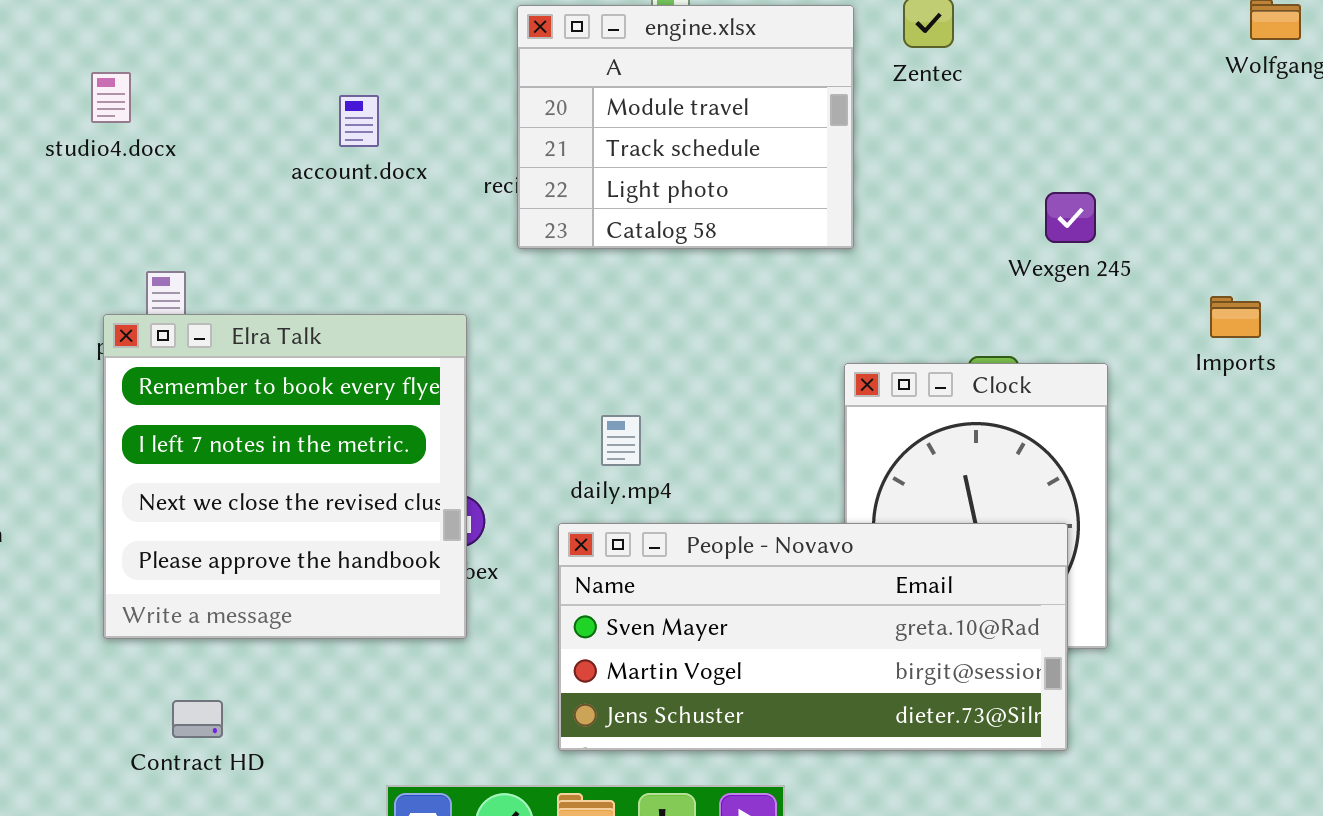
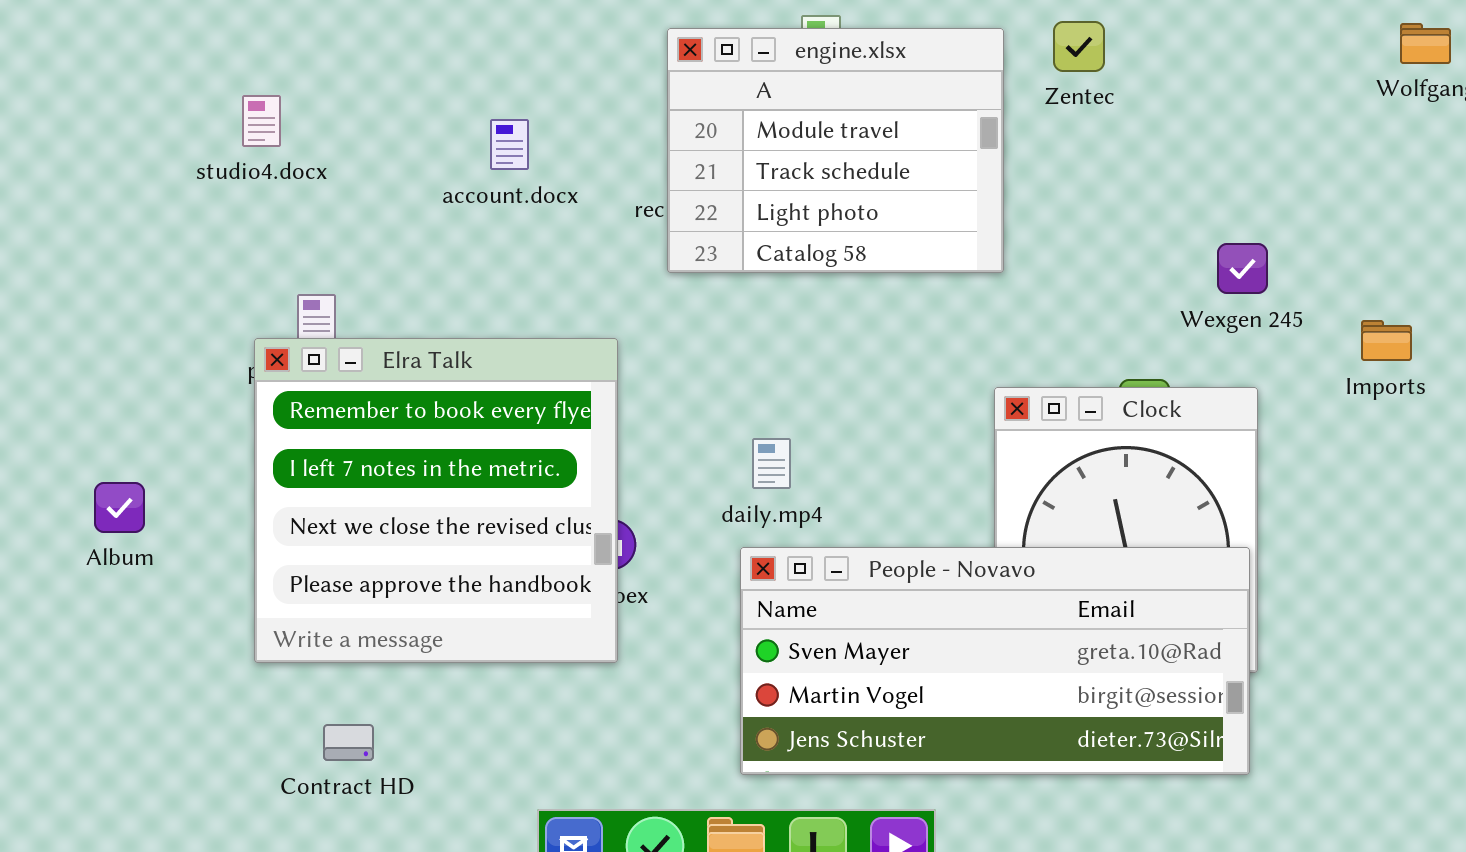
Wexgen 245: [1045,192,1096,243] -> [1217,243,1268,294], moved
People - Novavo: [558,523,1068,751] -> [740,547,1250,775], moved

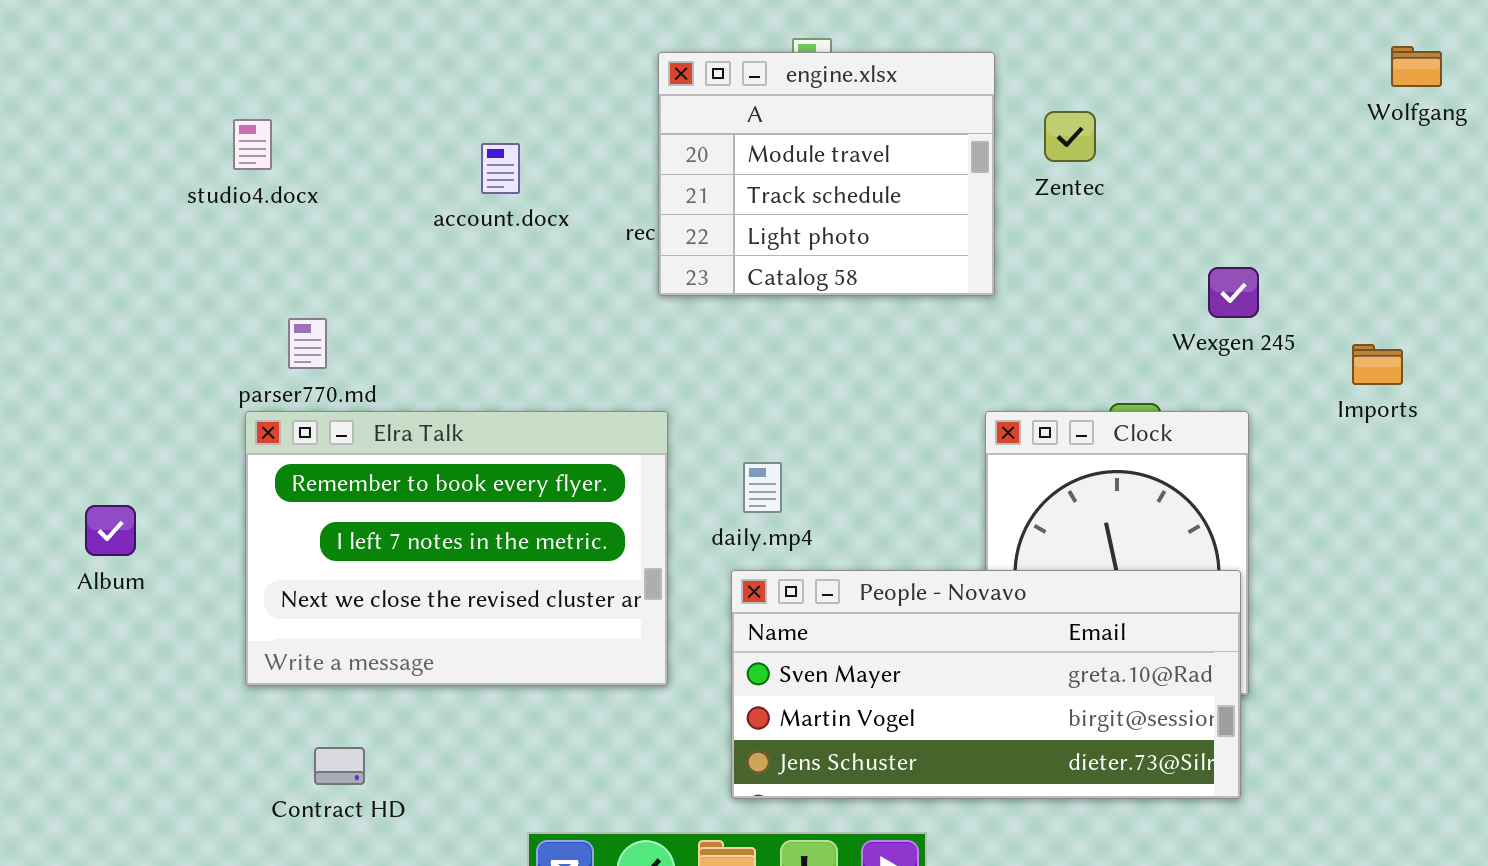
Zentec: [1053,21,1105,72] -> [1044,111,1096,162], moved
Elra Talk: [254,338,618,663] -> [245,411,668,686], resized

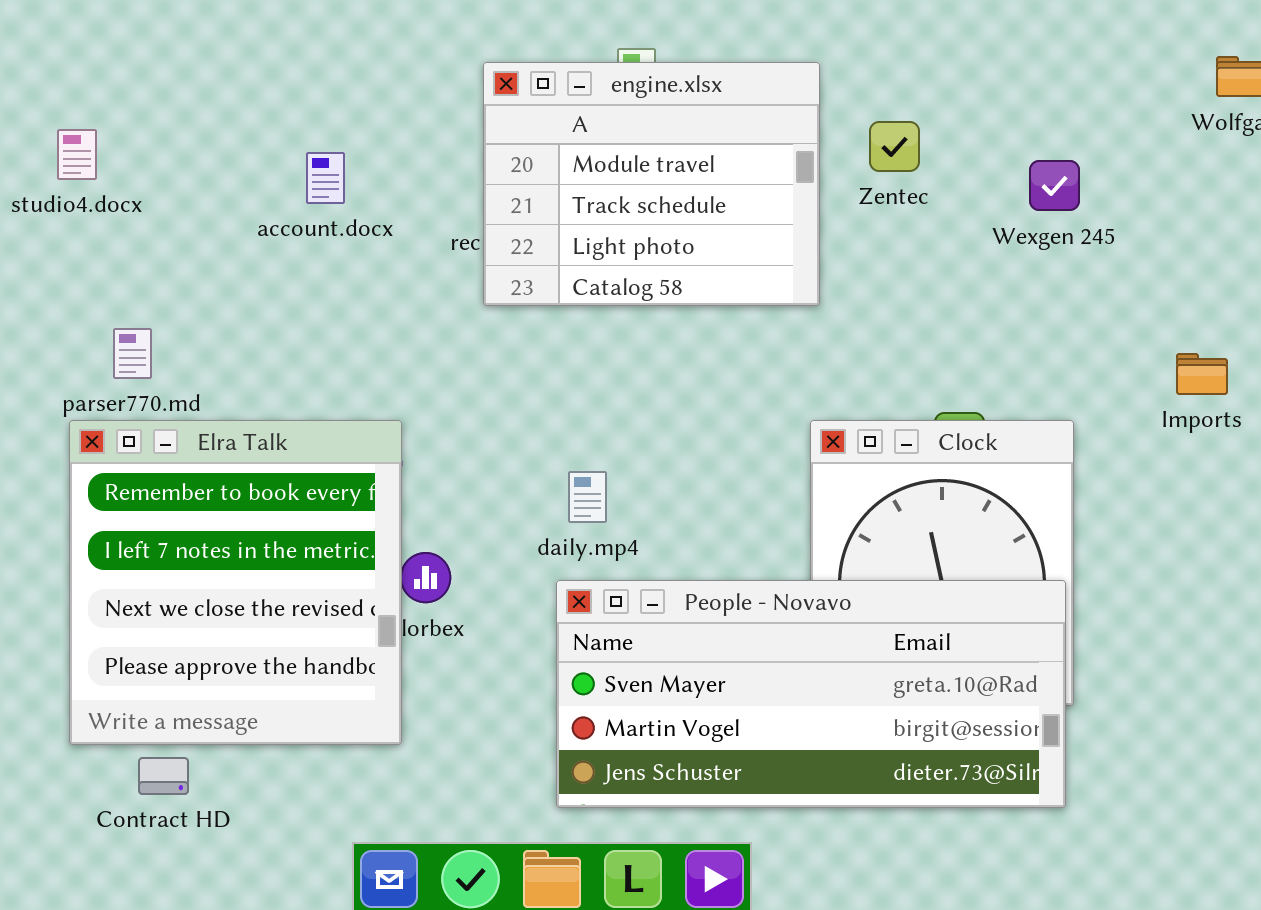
Wexgen 245: [1208,267,1259,318] -> [1029,160,1080,211], moved
Elra Talk: [245,411,668,686] -> [69,420,402,745], resized

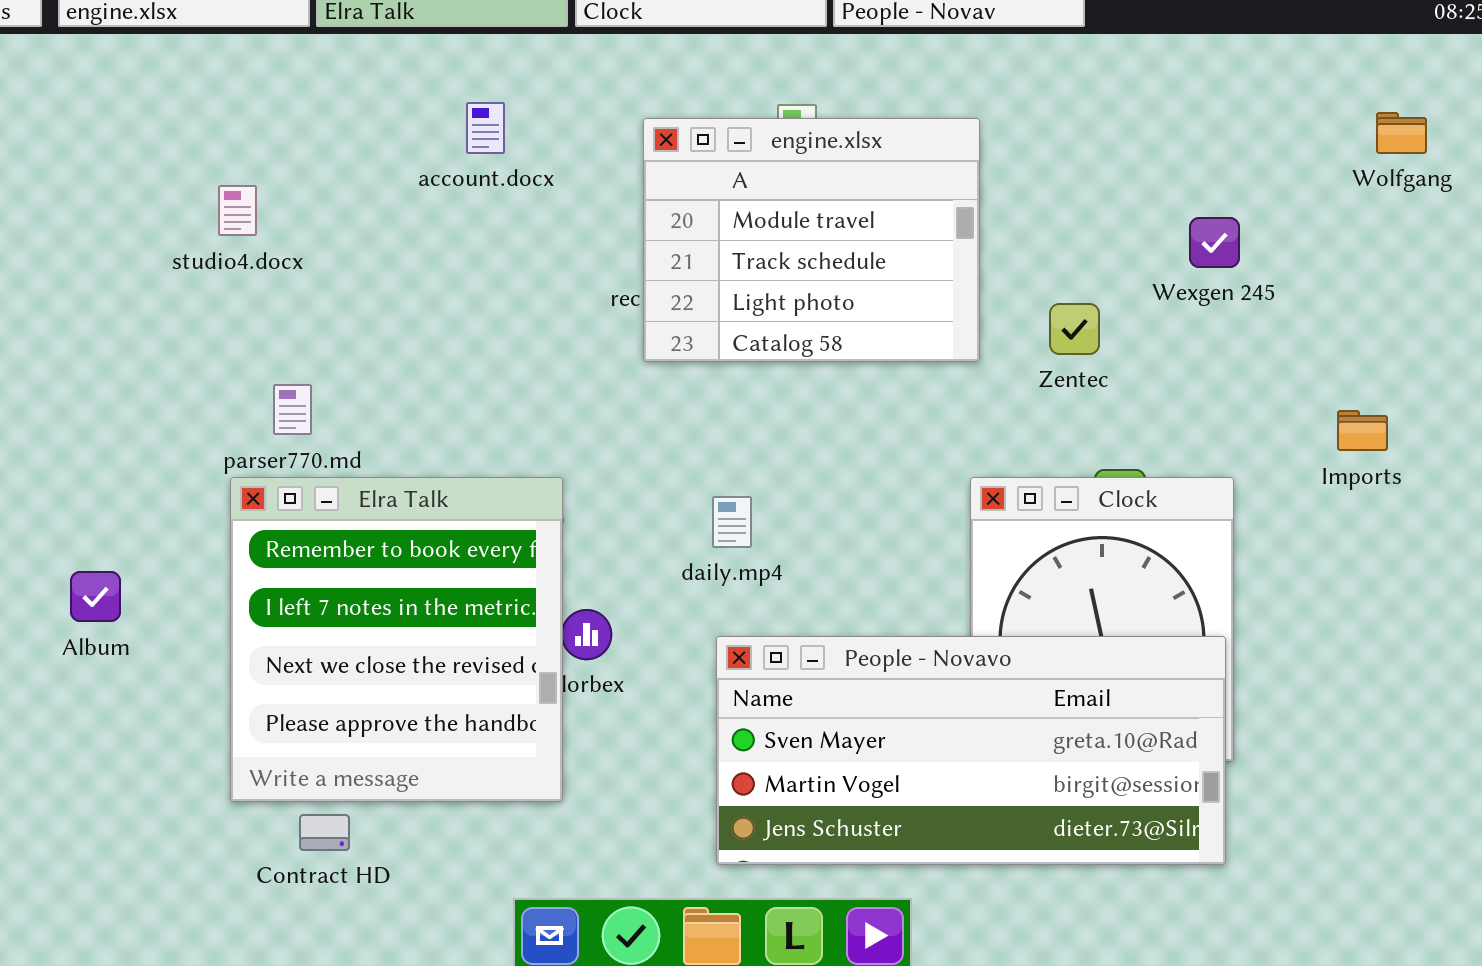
Zentec: [869,121,920,172] -> [1049,303,1100,355], moved
account.docx: [306,152,345,204] -> [466,102,505,154], moved
daily.mp4: [568,471,607,523] -> [712,496,752,548], moved

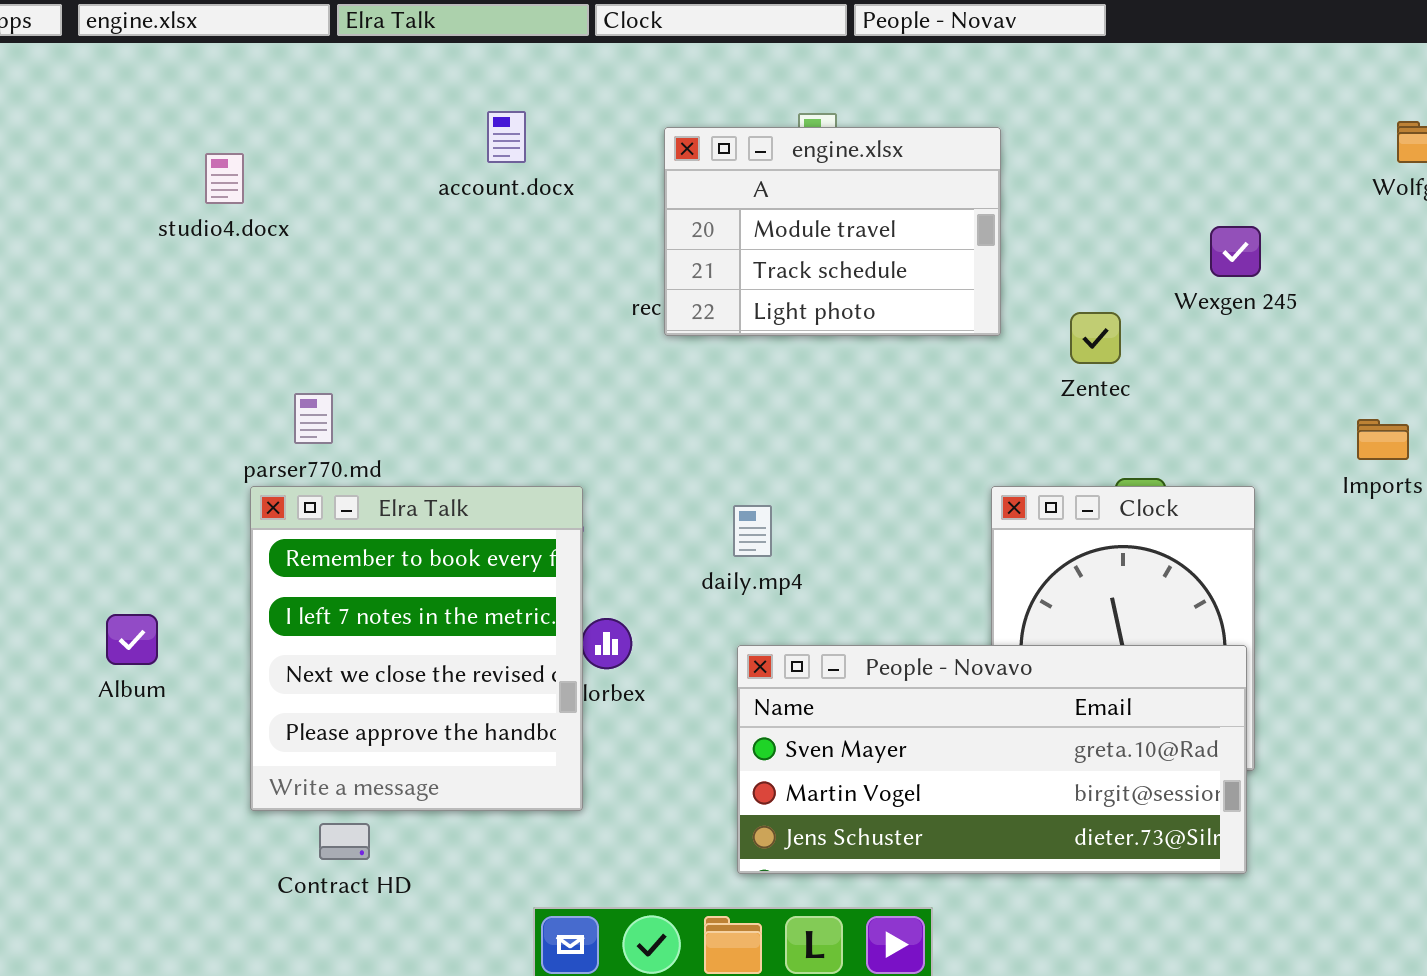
engine.xlsx: [643,118,980,362] -> [664,127,1001,336], resized
studio4.docx: [218,185,257,236] -> [205,153,244,204], moved
Album: [70,571,121,622] -> [106,614,158,665], moved

